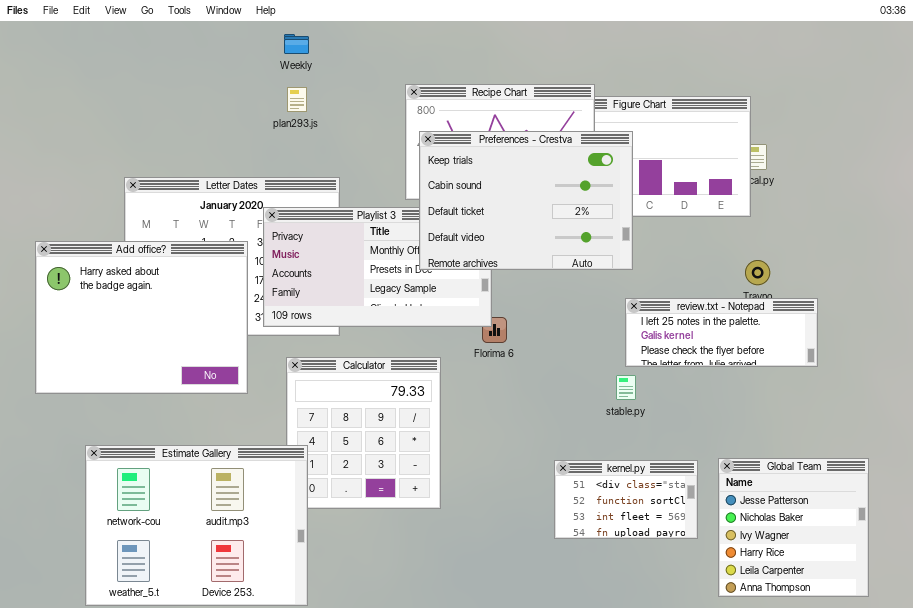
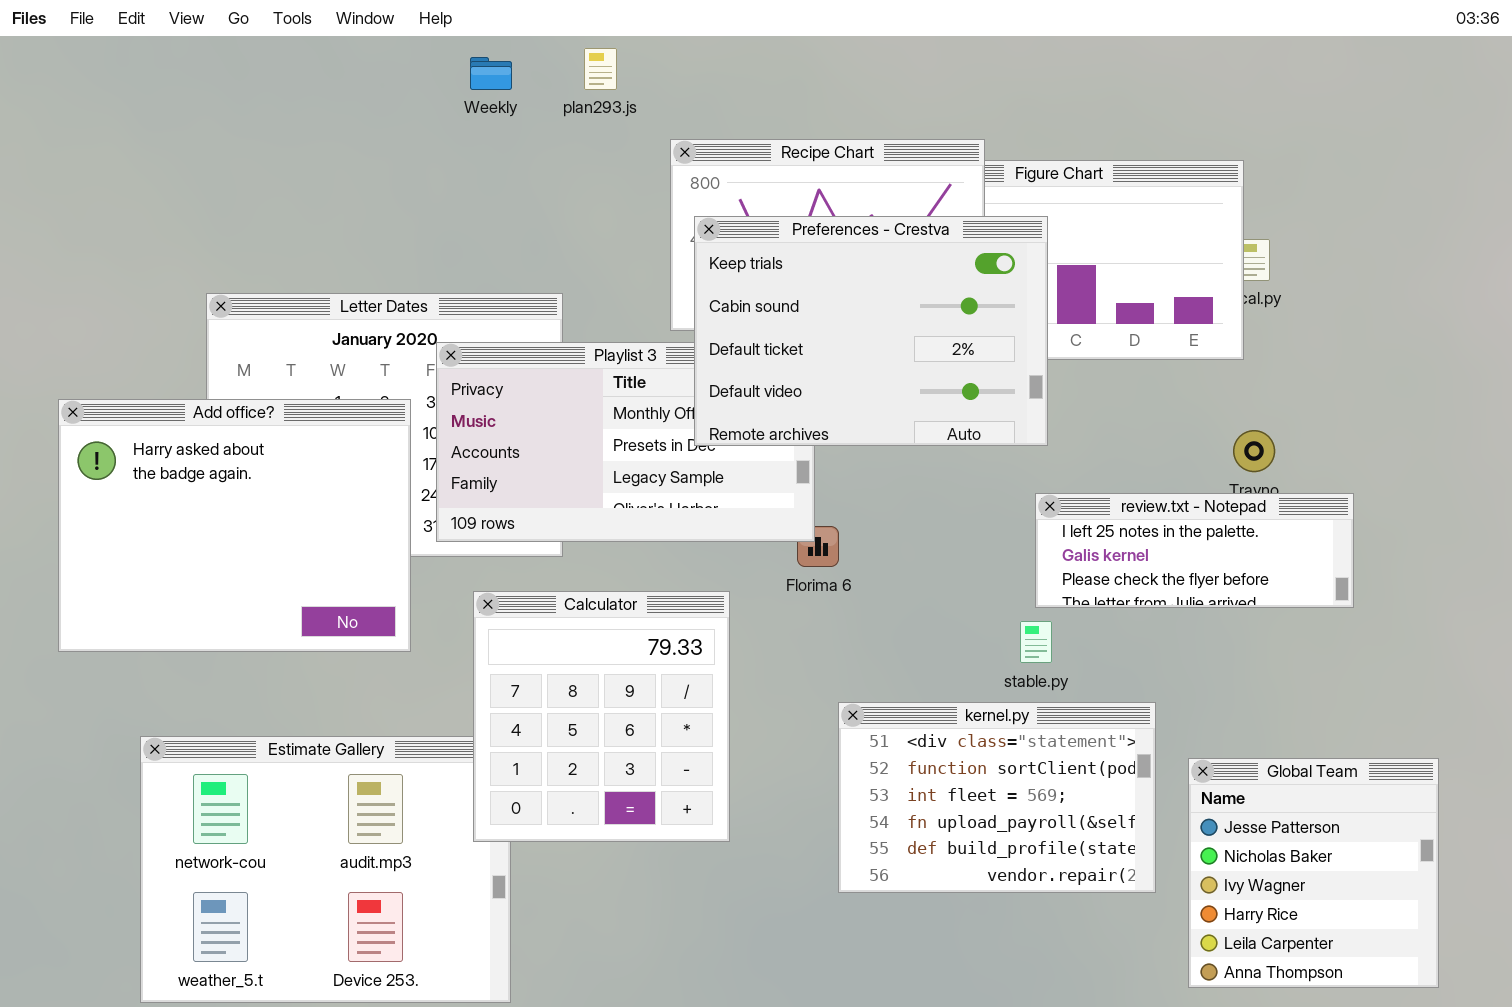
plan293.js: [287,87,307,112] -> [584,48,617,90], moved
Calculator: [286,357,441,509] -> [473,591,730,842], raised
kernel.py: [554,460,698,539] -> [838,702,1156,893], resized

